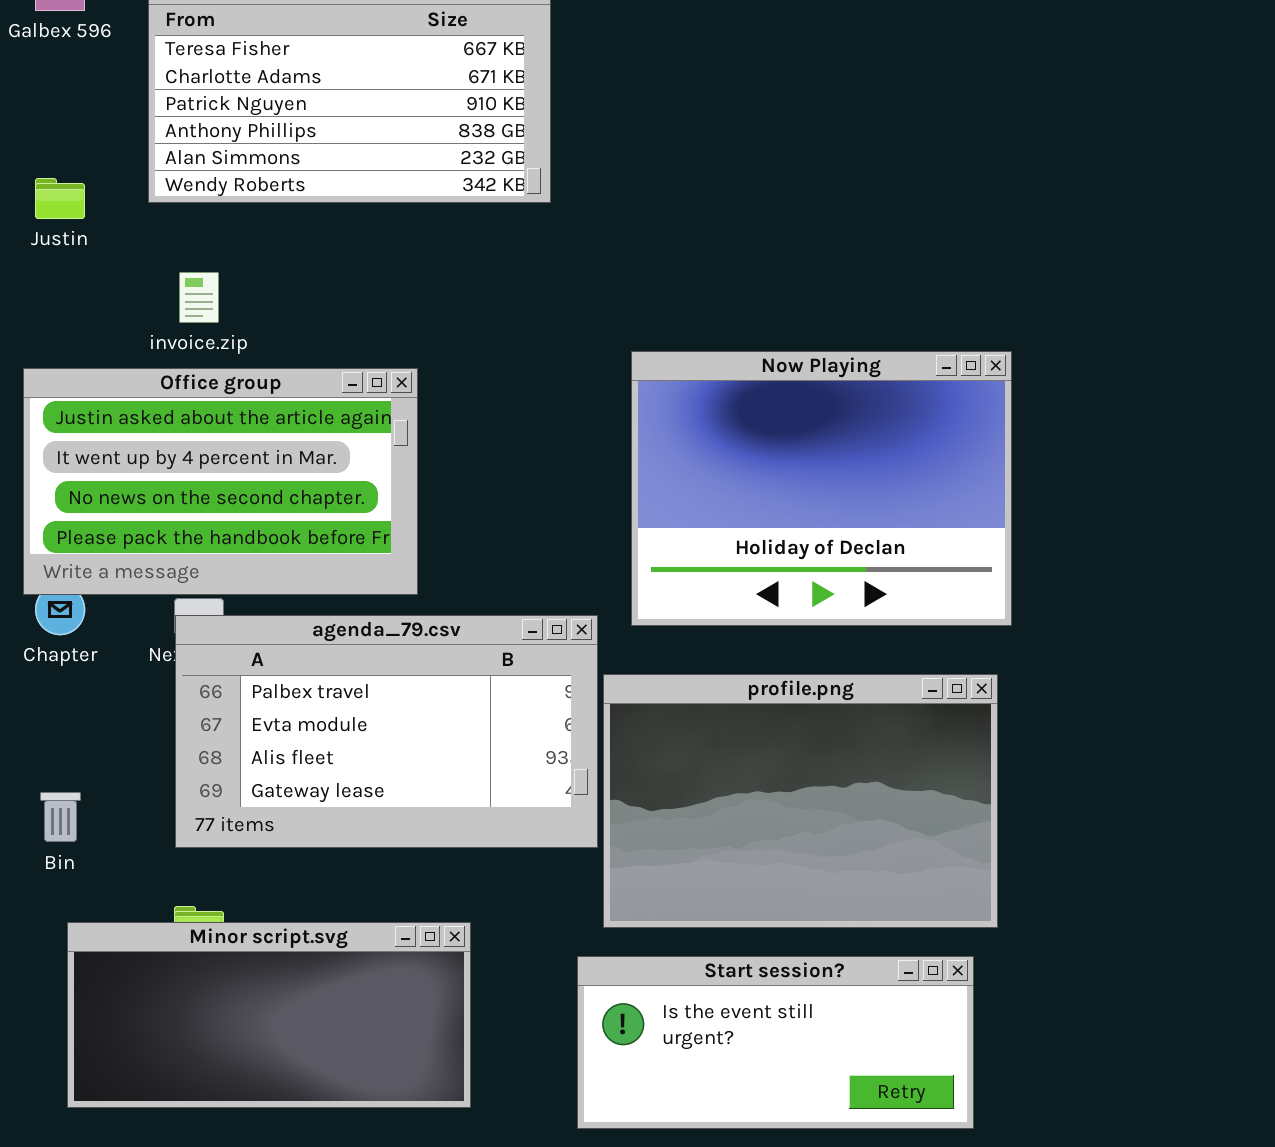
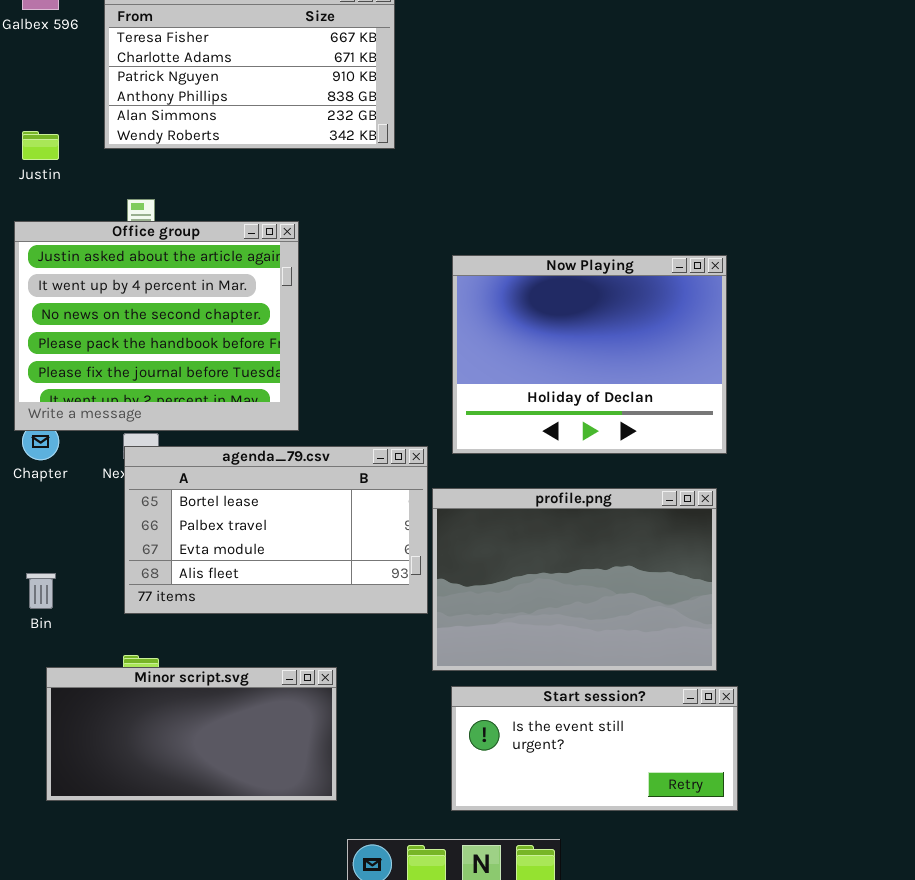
Office group: [23,368,418,595] -> [14,221,299,431], resized
agenda_79.csv: [175,615,598,848] -> [124,446,428,614], scrolled up 1 row
Start session?: [577,956,974,1129] -> [451,686,738,811], moved

